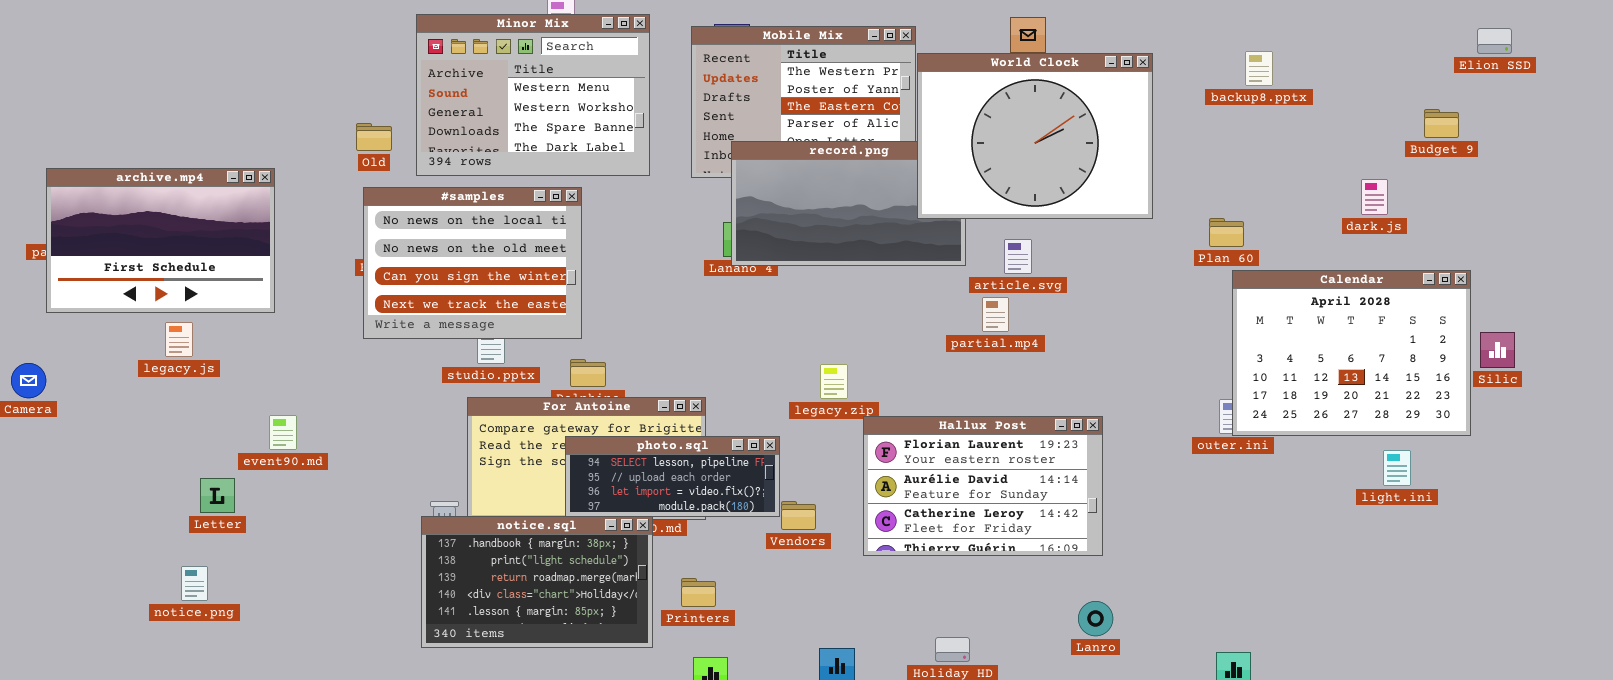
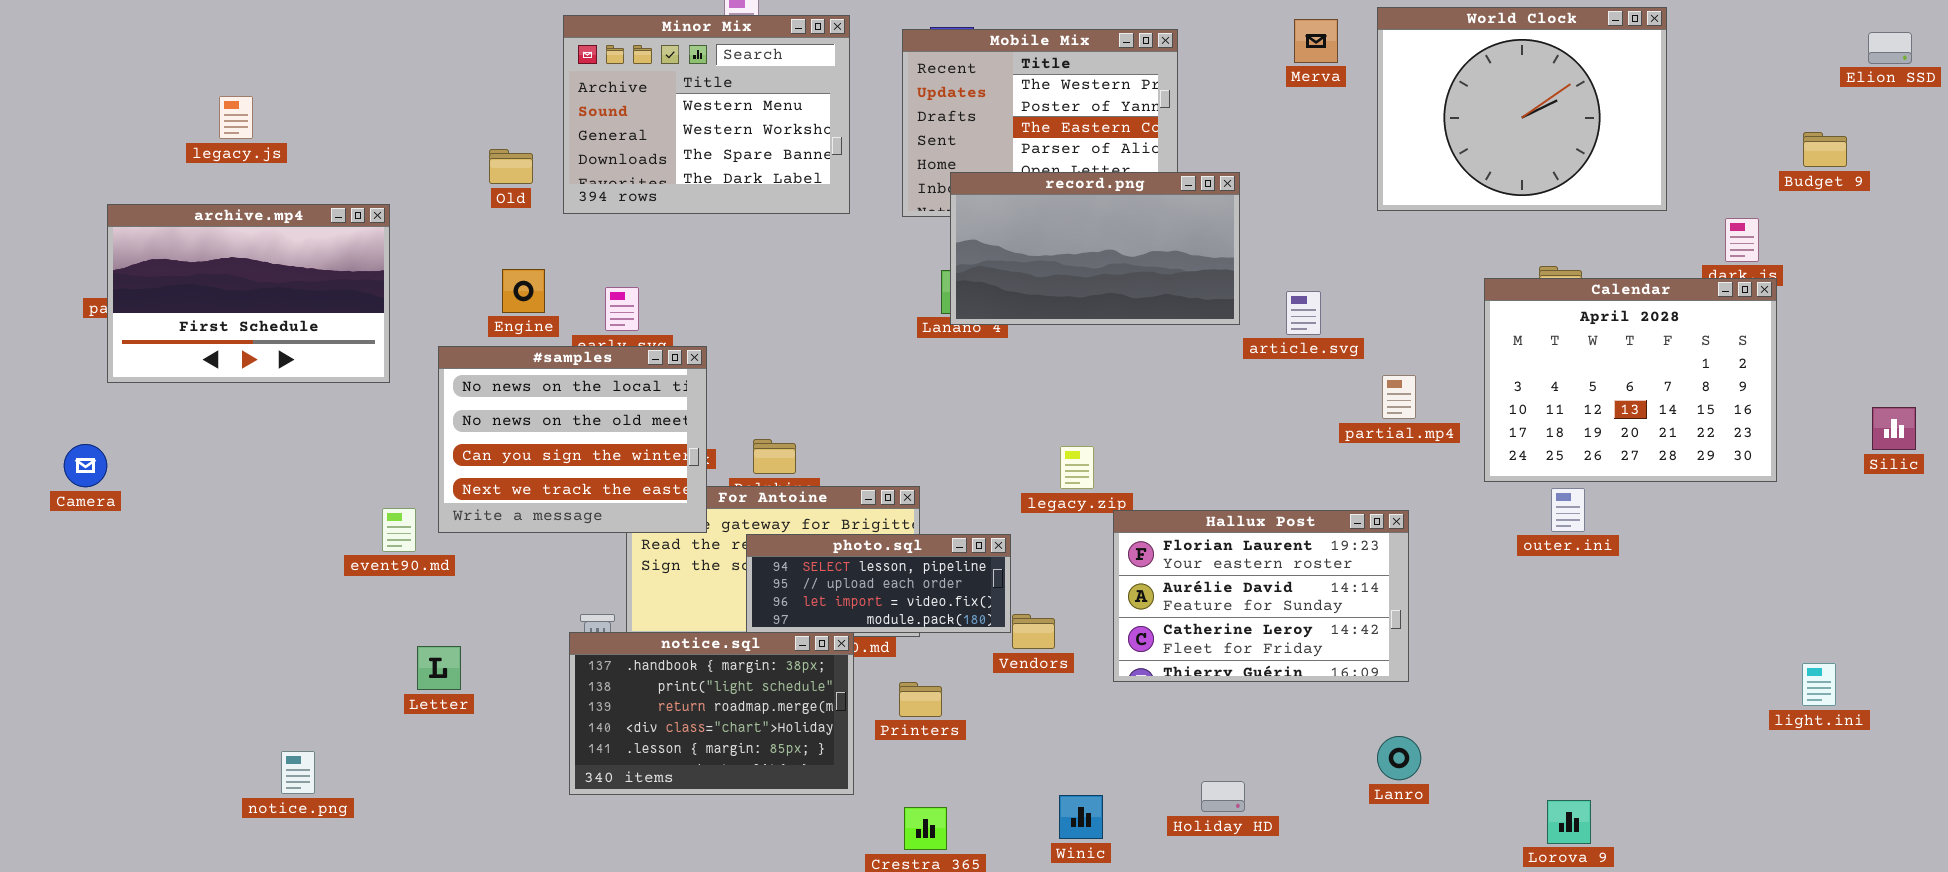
World Clock: [917,53,1153,219] -> [1377,7,1667,211], moved
#samples: [363,187,582,339] -> [438,346,707,533], moved
Calendar: [1232,270,1471,436] -> [1484,278,1777,482], moved
partial.mp4: [982,297,1009,332] -> [1382,375,1416,419], moved
legacy.js: [165,322,193,357] -> [219,96,253,139], moved
light.ini: [1383,450,1411,486] -> [1802,663,1836,706], moved
Letter: [200,478,235,513] -> [417,646,461,690], moved
notice.png: [181,566,208,601] -> [281,751,315,794], moved
Printers: [681,578,716,607] -> [899,682,942,717], moved

